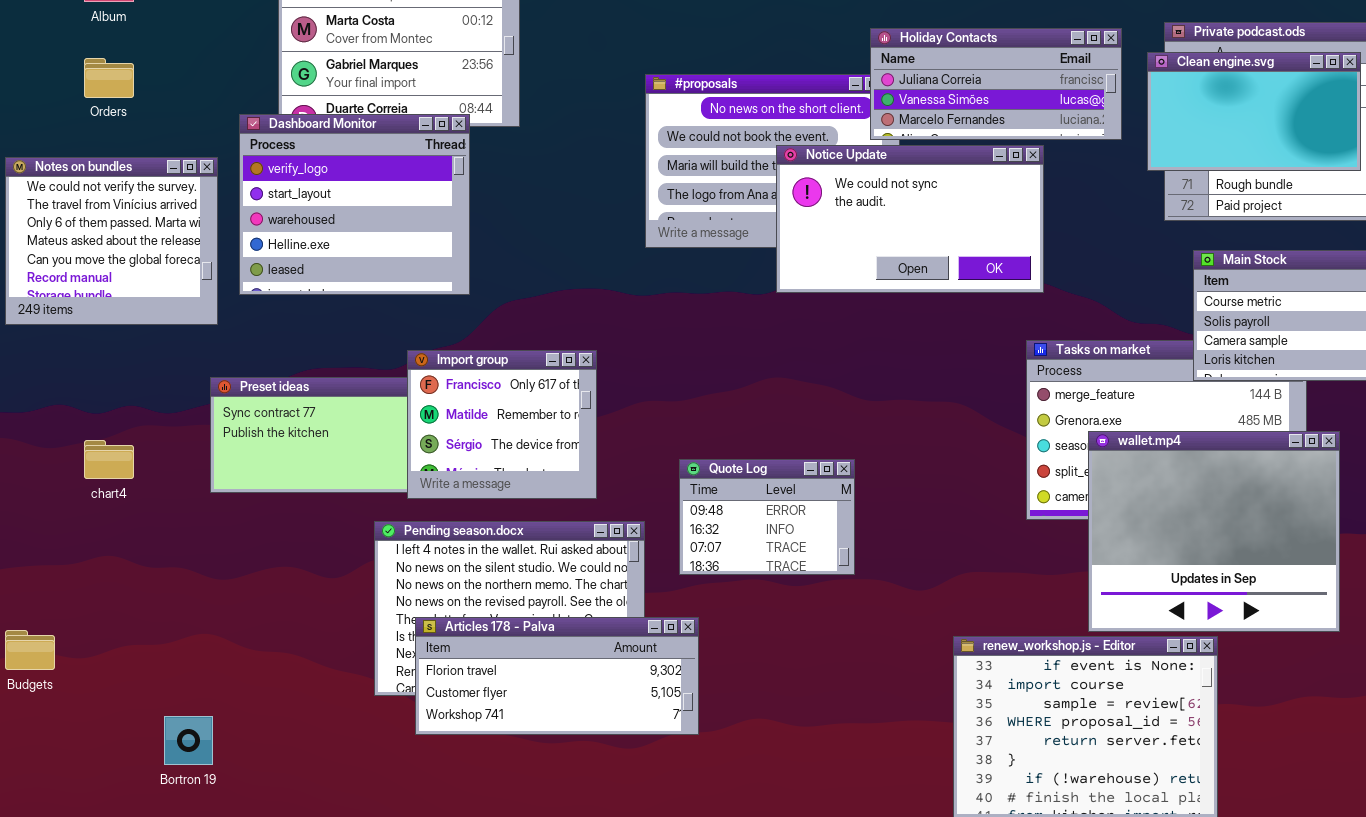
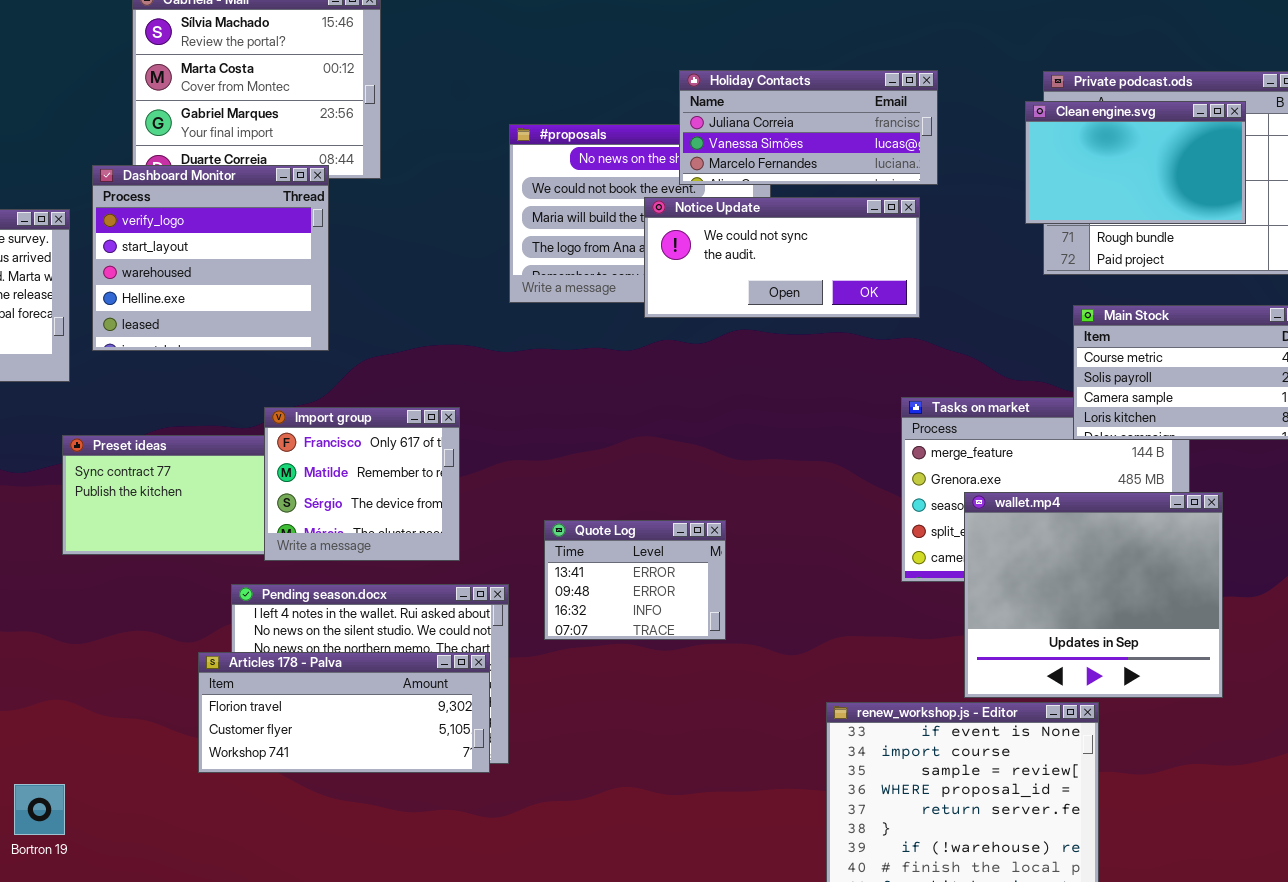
Holiday Contacts: [870,28,1122,140] -> [679,70,938,185], moved
Notice Update: [776,145,1044,293] -> [644,197,920,318], resized
Quote Log: [679,459,855,575] -> [544,520,726,640], scrolled up 1 row
Articles 178 - Palva: [415,617,699,735] -> [198,652,490,773], moved

